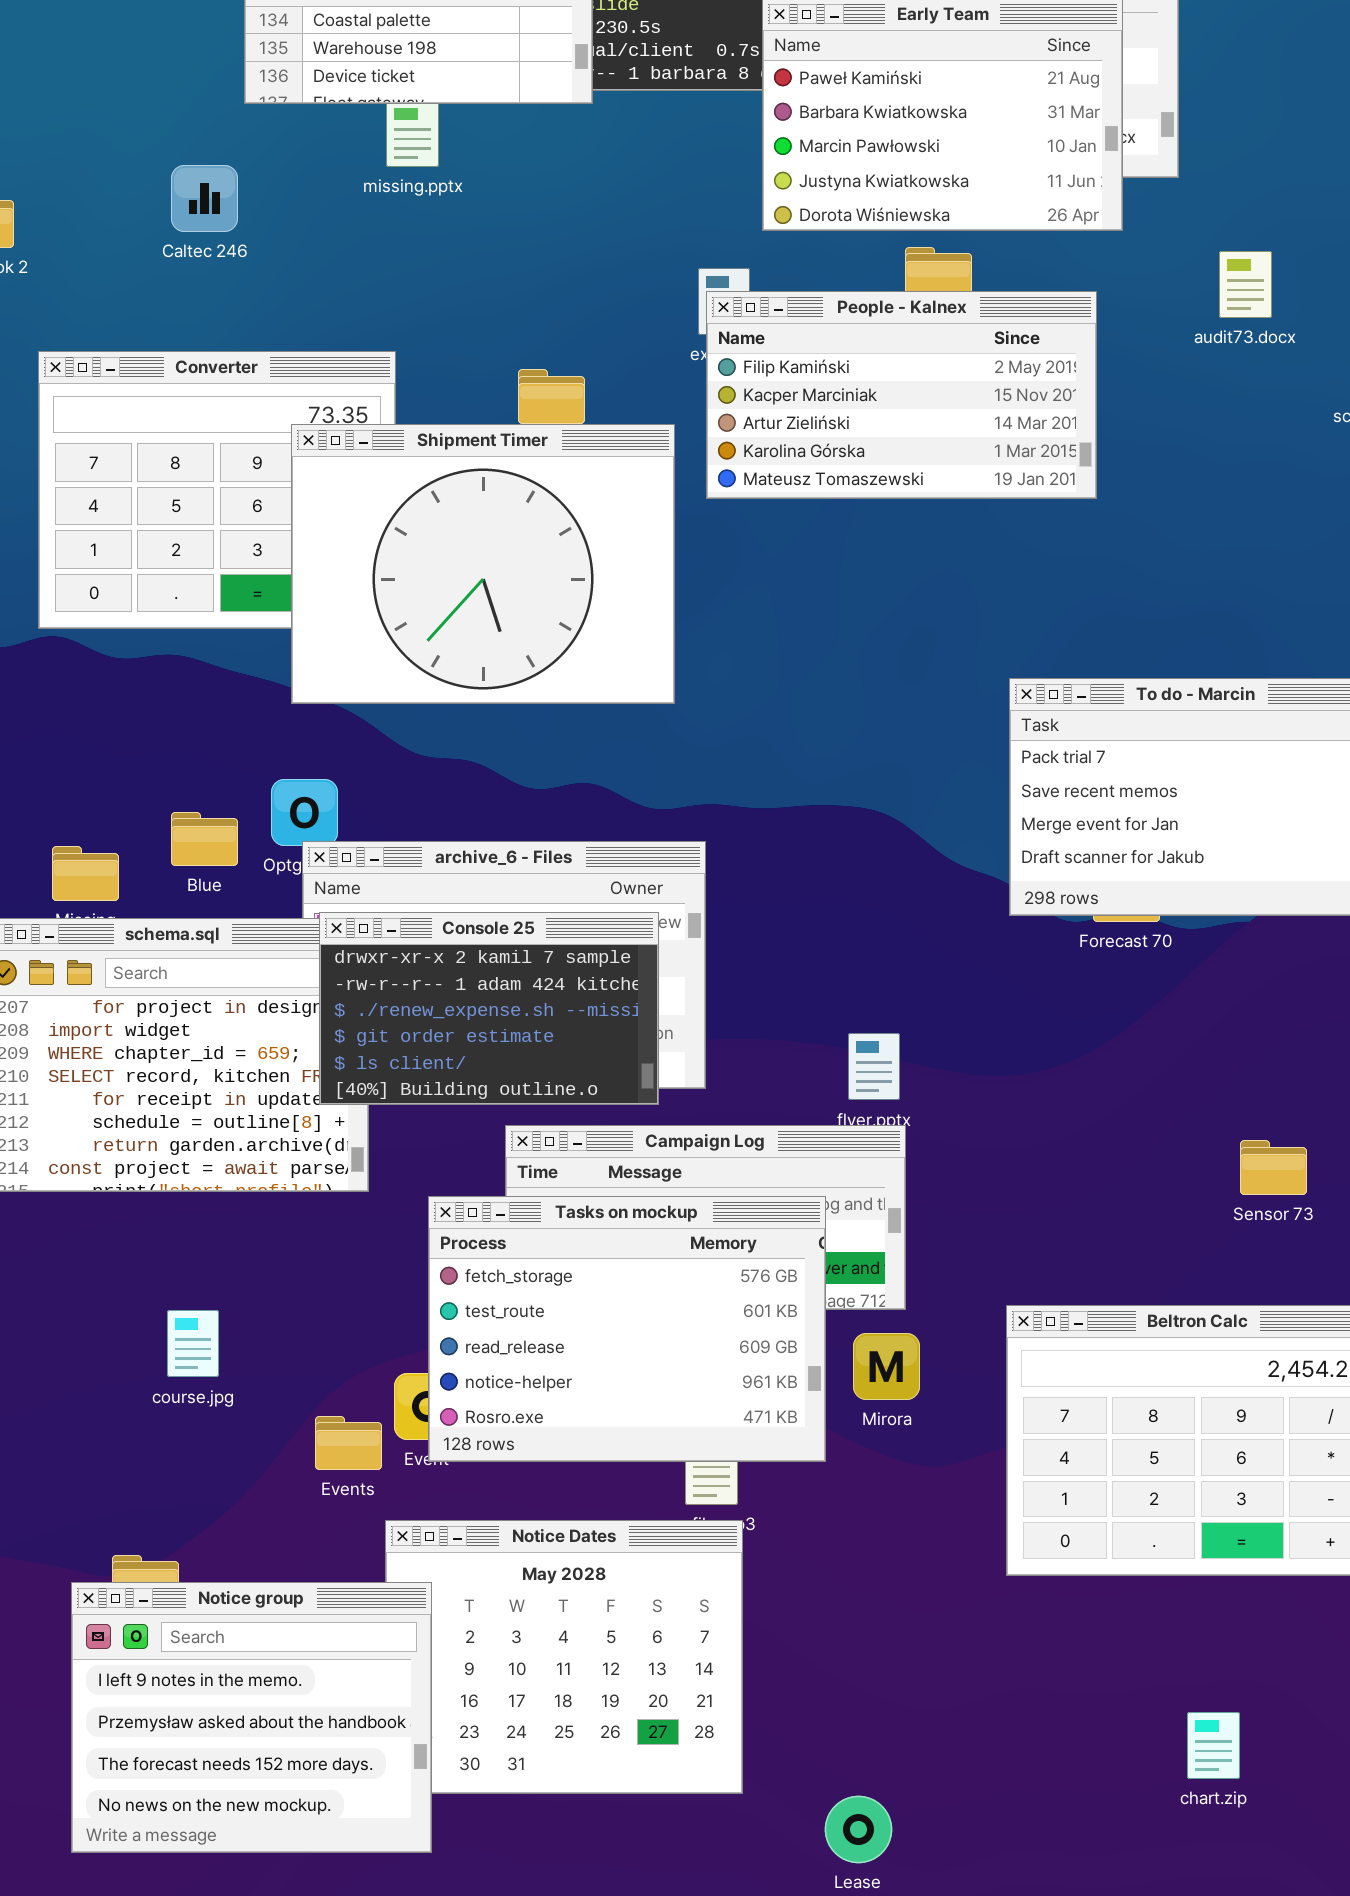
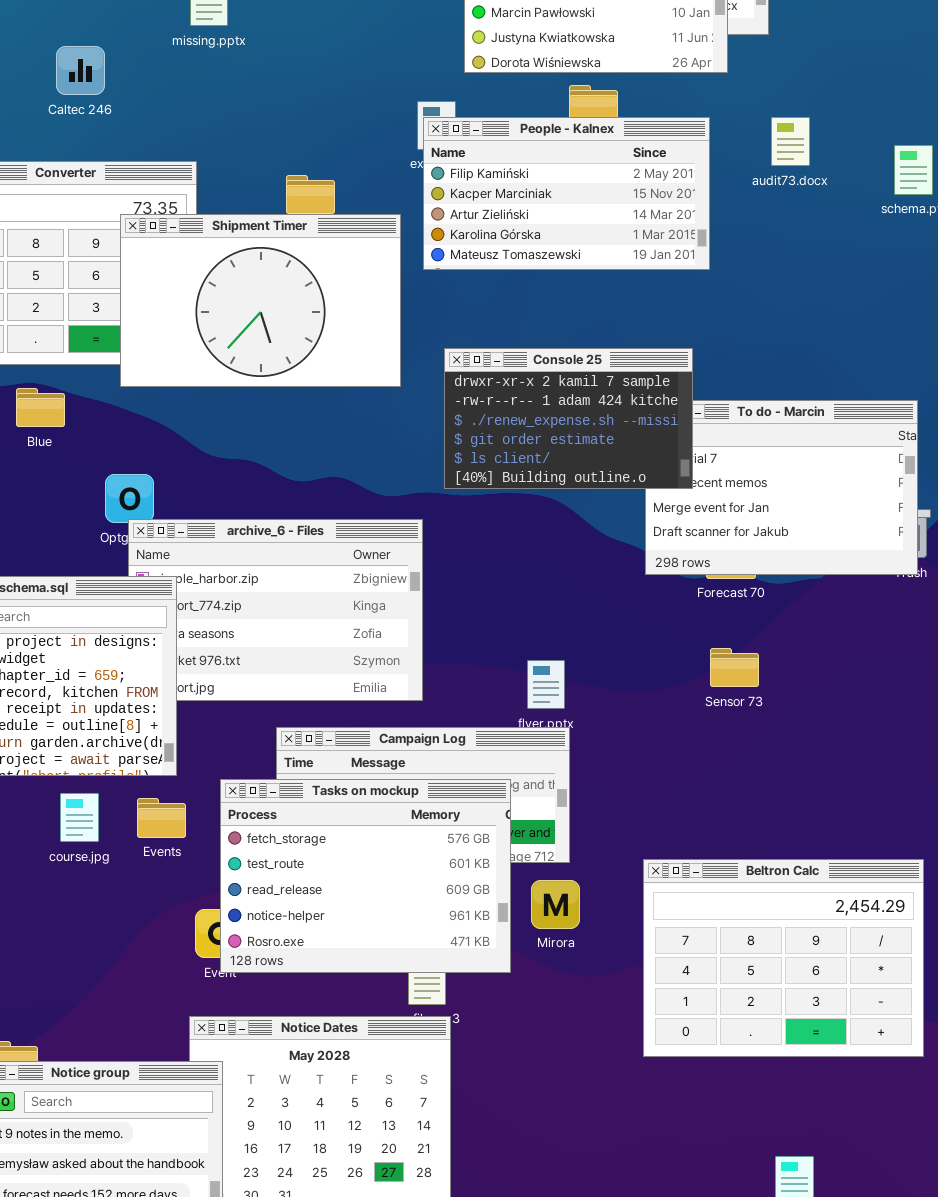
Caltec 246: [171,165,238,232] -> [56,46,105,95], moved
audit73.docx: [1219,251,1272,318] -> [771,117,810,166], moved
Shipment Timer: [291,424,675,704] -> [120,214,401,387], resized
Blue: [171,812,238,866] -> [16,388,65,427], moved
Console 25: [319,912,659,1105] -> [444,348,693,489], moved
Sensor 73: [1240,1140,1307,1195] -> [710,648,759,687], moved
course.jpg: [167,1310,219,1377] -> [60,793,99,842], moved
Events: [315,1416,382,1470] -> [137,798,186,838], moved

